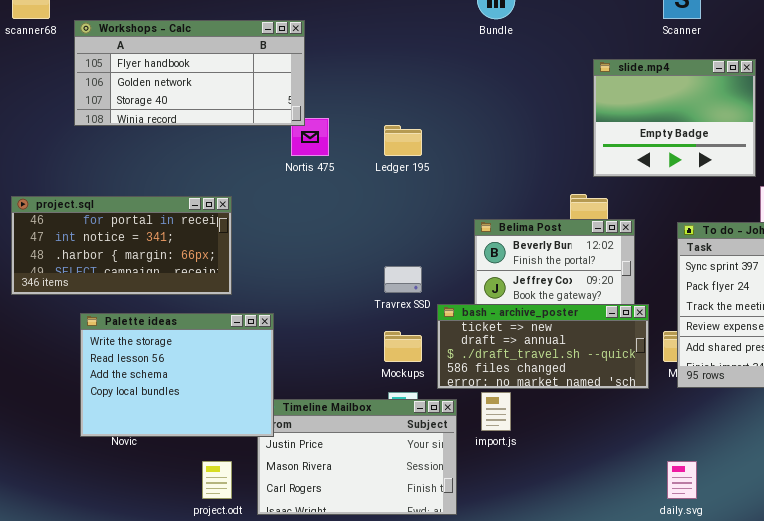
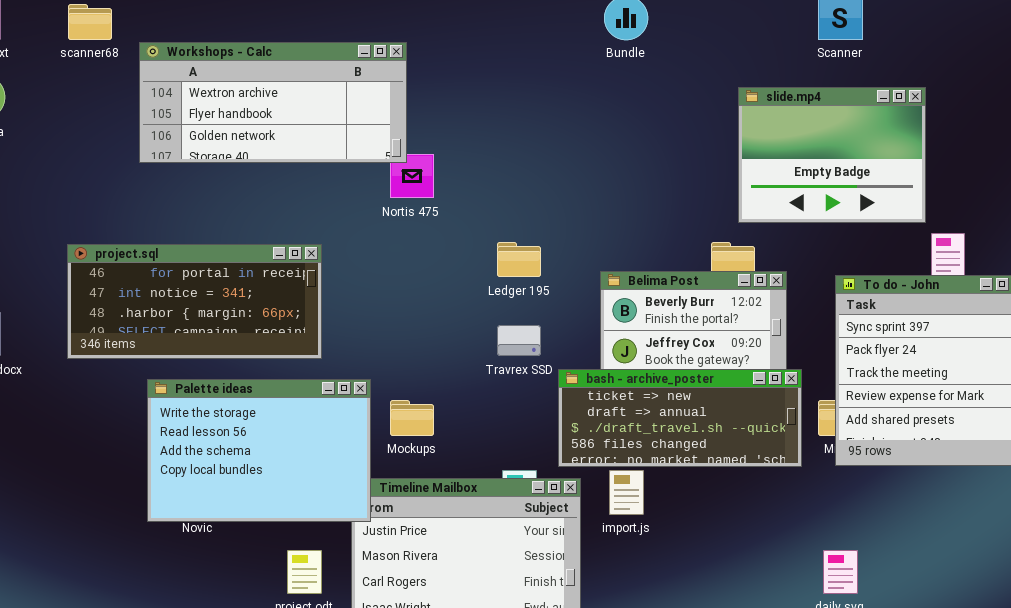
Workshops - Calc: [74,20,305,126] -> [139,42,407,163], scrolled up 1 row
Ledger 195: [384,125,422,156] -> [497,242,541,277], moved
Mockups: [384,331,422,362] -> [390,400,434,436], moved

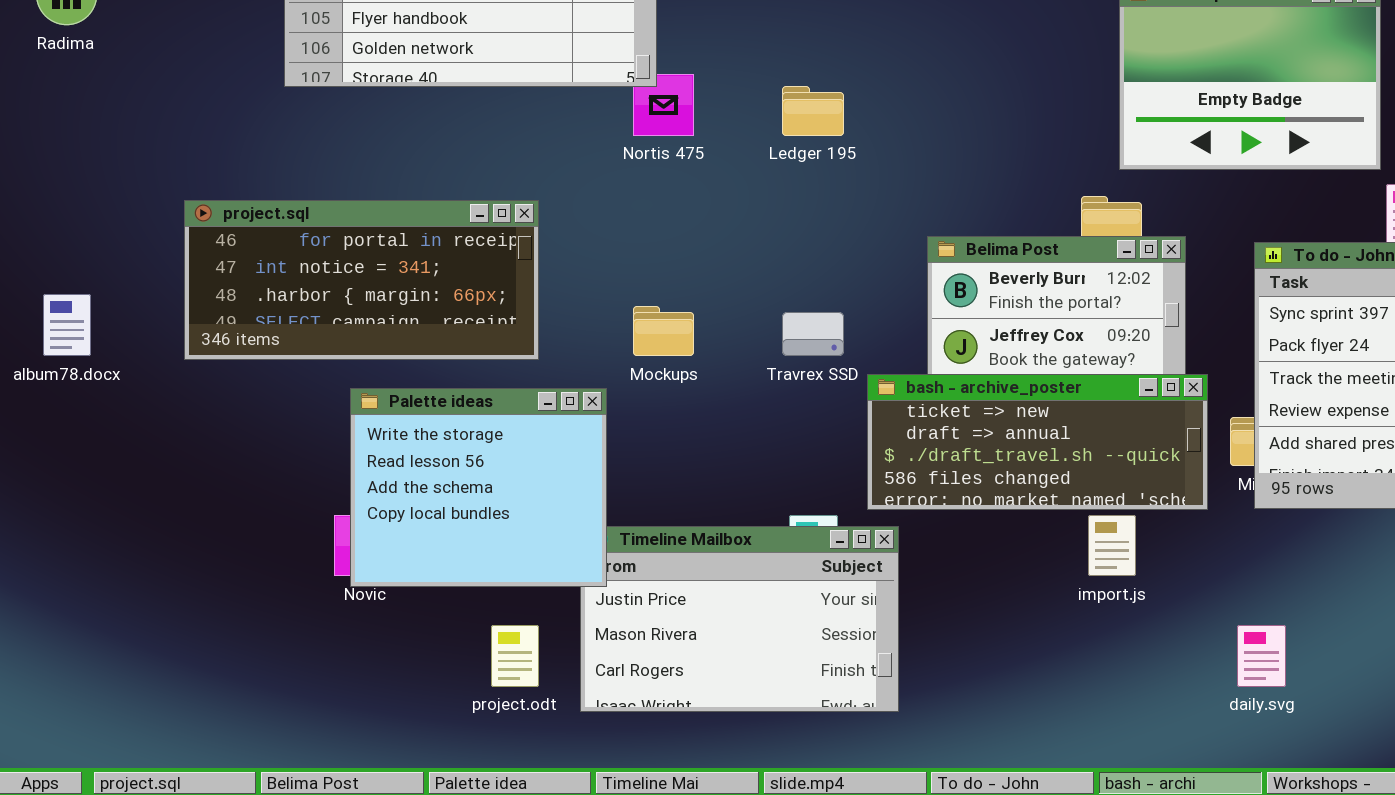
Ledger 195: [497,242,541,277] -> [782,86,844,136], moved
Palette ideas: [147,379,371,522] -> [350,388,607,587], resized
Mockups: [390,400,434,436] -> [633,306,694,356], moved
import.js: [609,470,644,515] -> [1088,515,1136,576], moved

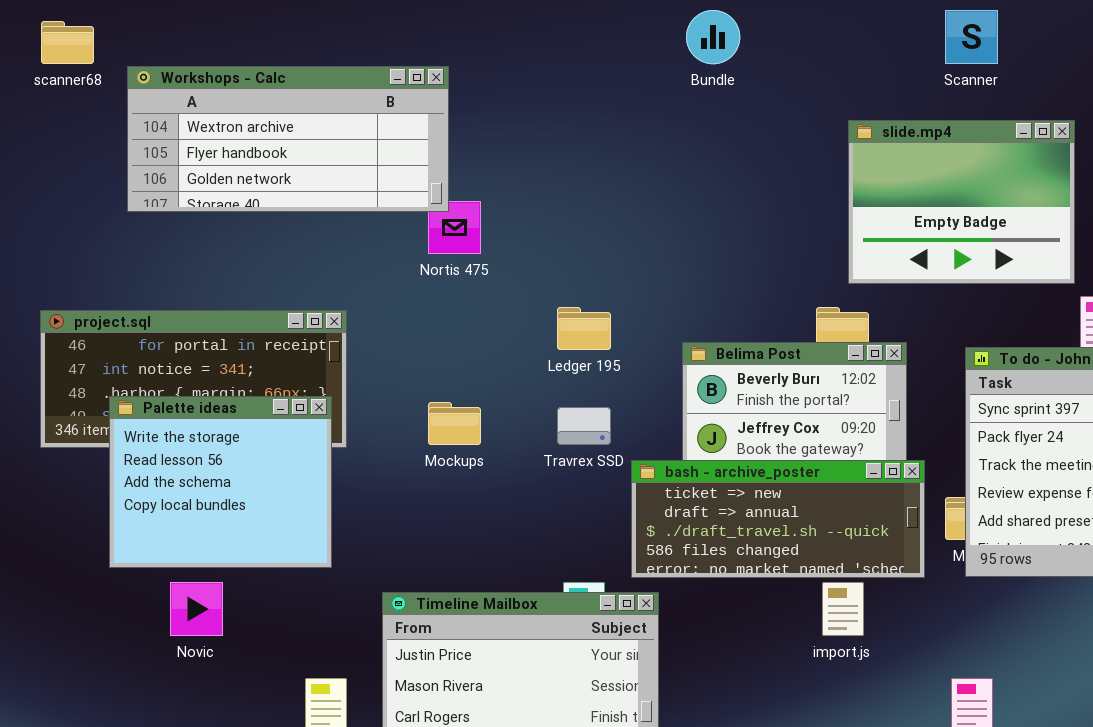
Ledger 195: [782,86,844,136] -> [557,307,611,350], moved
Palette ideas: [350,388,607,587] -> [109,396,332,568], moved

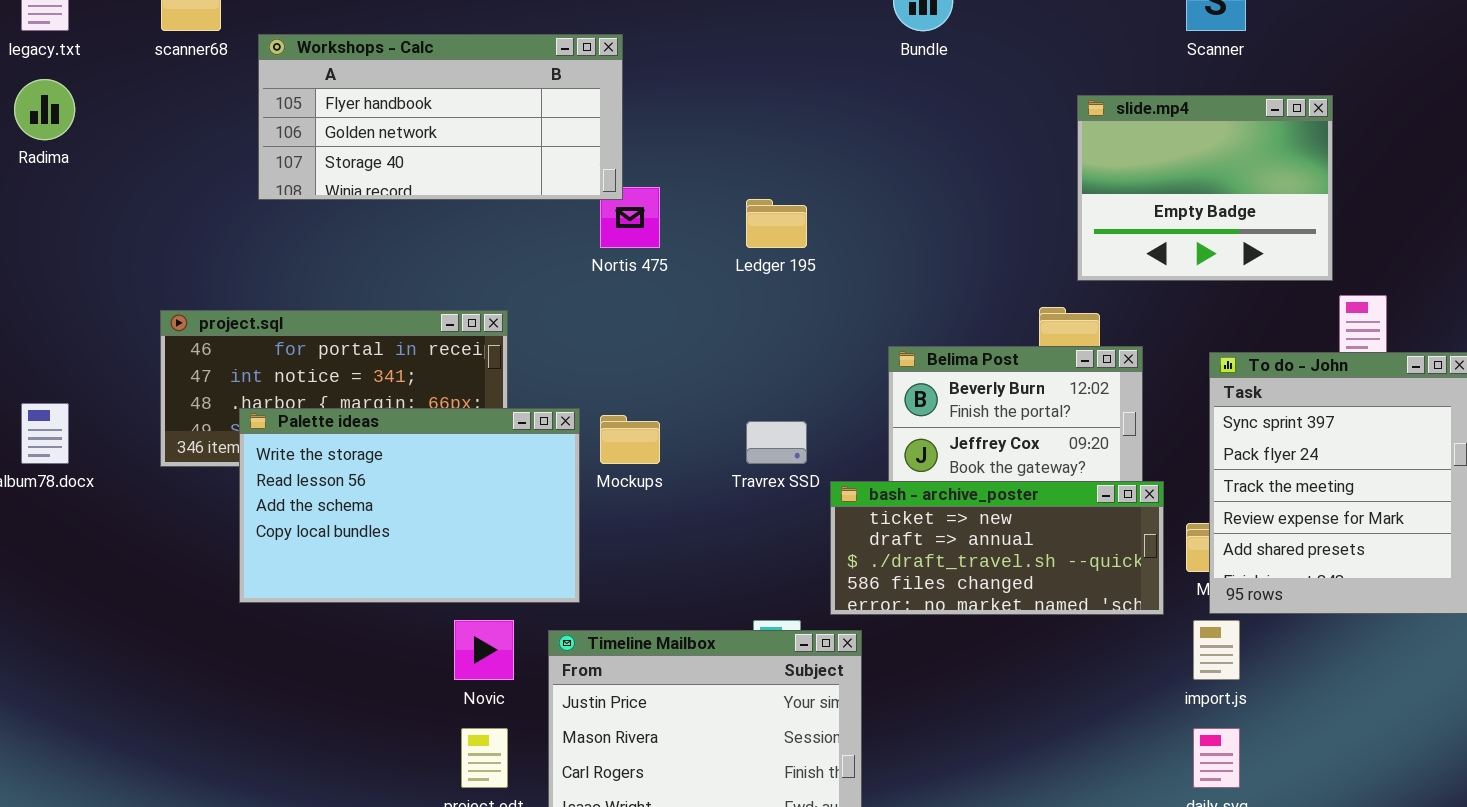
Workshops - Calc: [127,66,449,212] -> [258,34,623,200], scrolled down 1 row
Ledger 195: [557,307,611,350] -> [746,199,807,248], moved
Palette ideas: [109,396,332,568] -> [239,408,580,603], resized
Novic: [170,582,223,636] -> [454,620,514,680], moved
import.js: [822,582,864,636] -> [1193,620,1240,680], moved

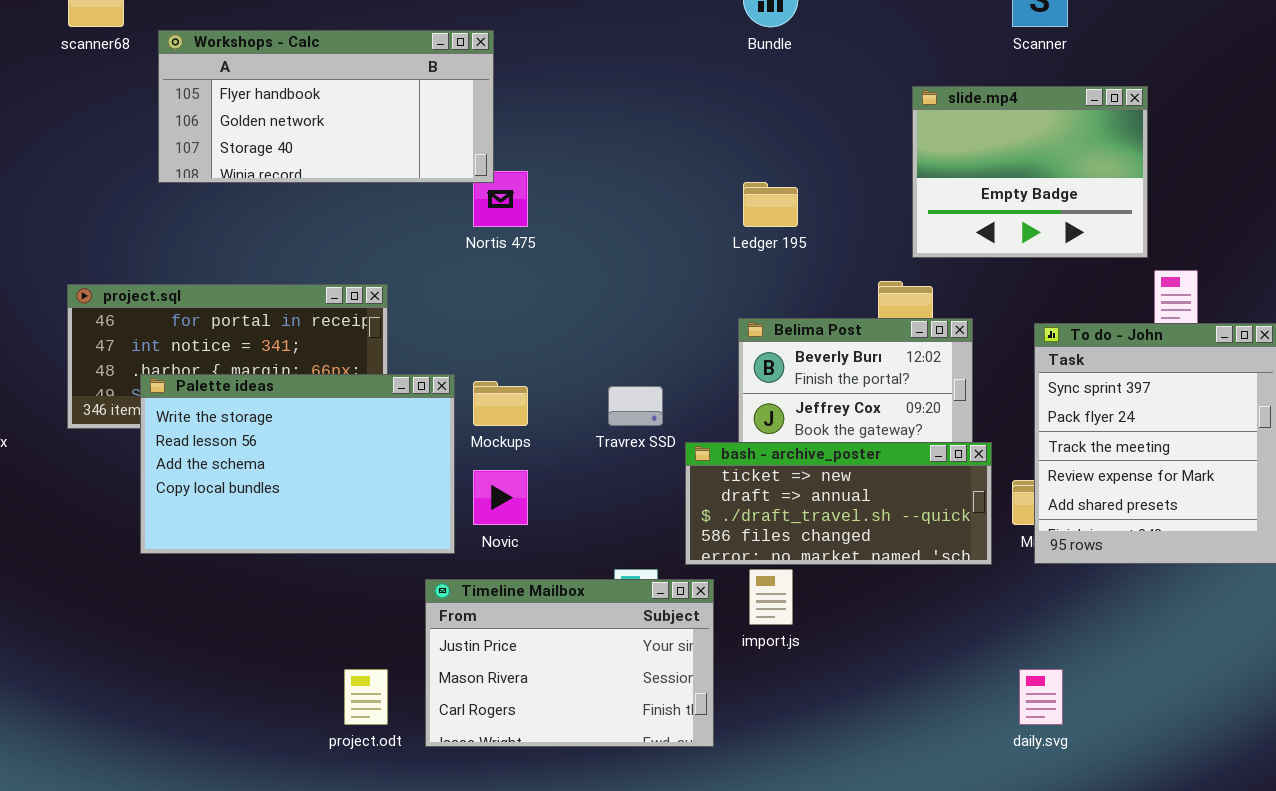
Ledger 195: [746,199,807,248] -> [743,182,798,227], moved
Novic: [454,620,514,680] -> [473,470,528,525], moved
import.js: [1193,620,1240,680] -> [749,569,793,625], moved

